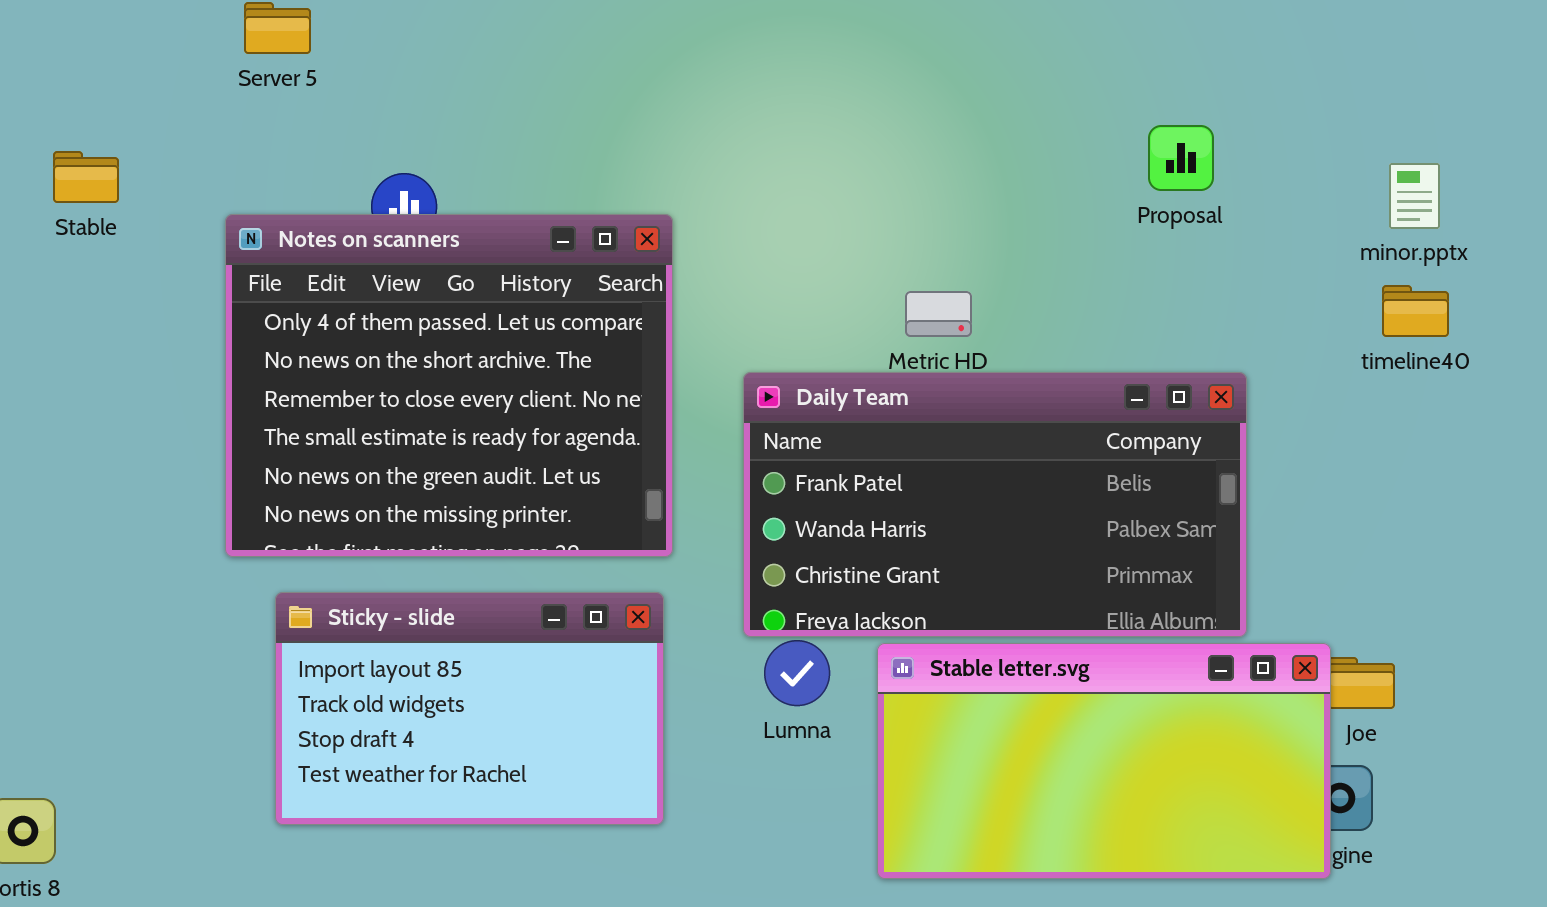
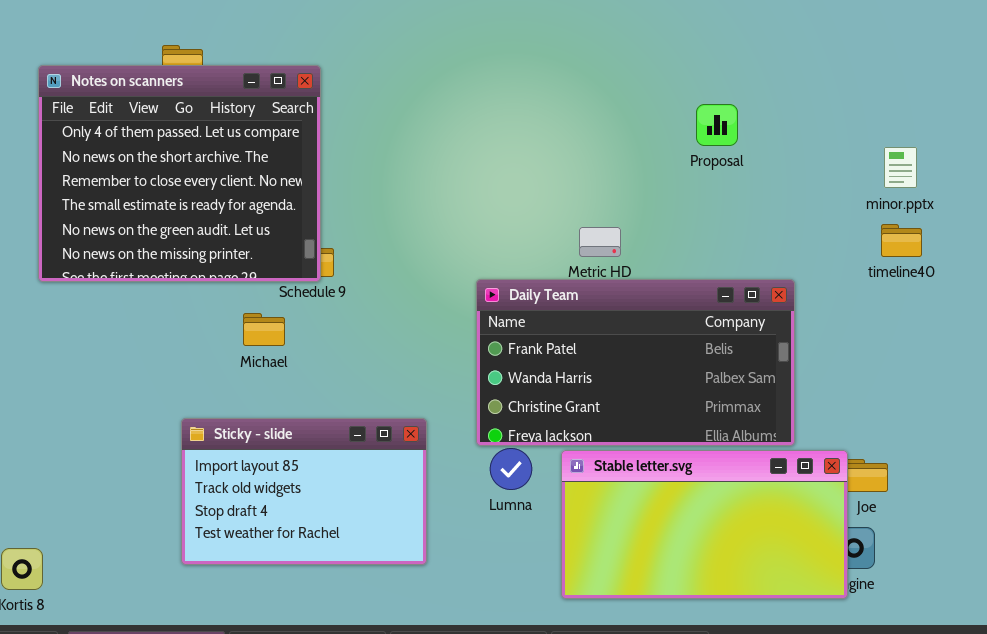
Proposal: [1148,125,1214,191] -> [696,104,738,146], moved
Notes on scanners: [225,214,673,557] -> [38,65,321,282], moved

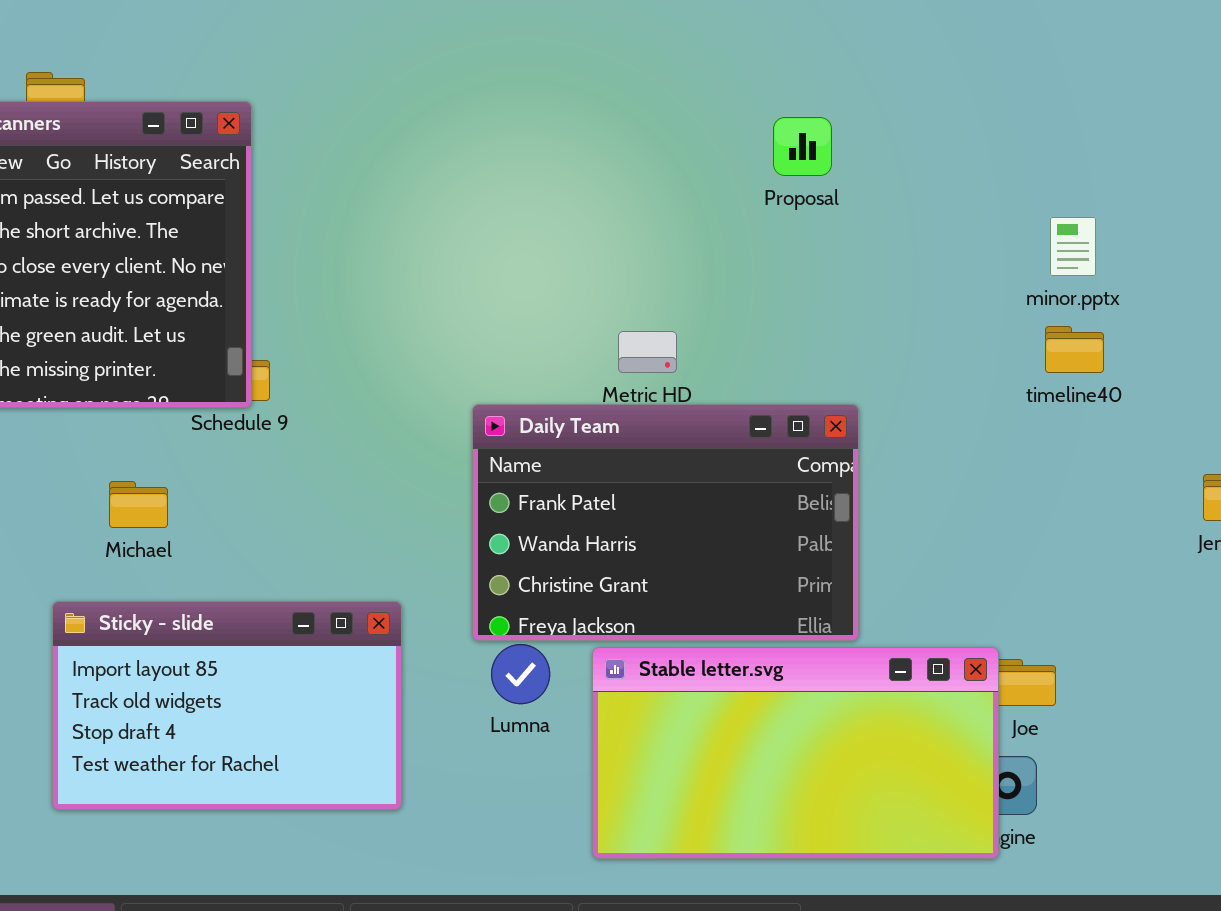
Proposal: [696,104,738,146] -> [773,117,832,176], moved
Daily Team: [476,279,795,446] -> [472,404,859,641], resized
Michael: [243,313,285,346] -> [109,481,168,528], moved

